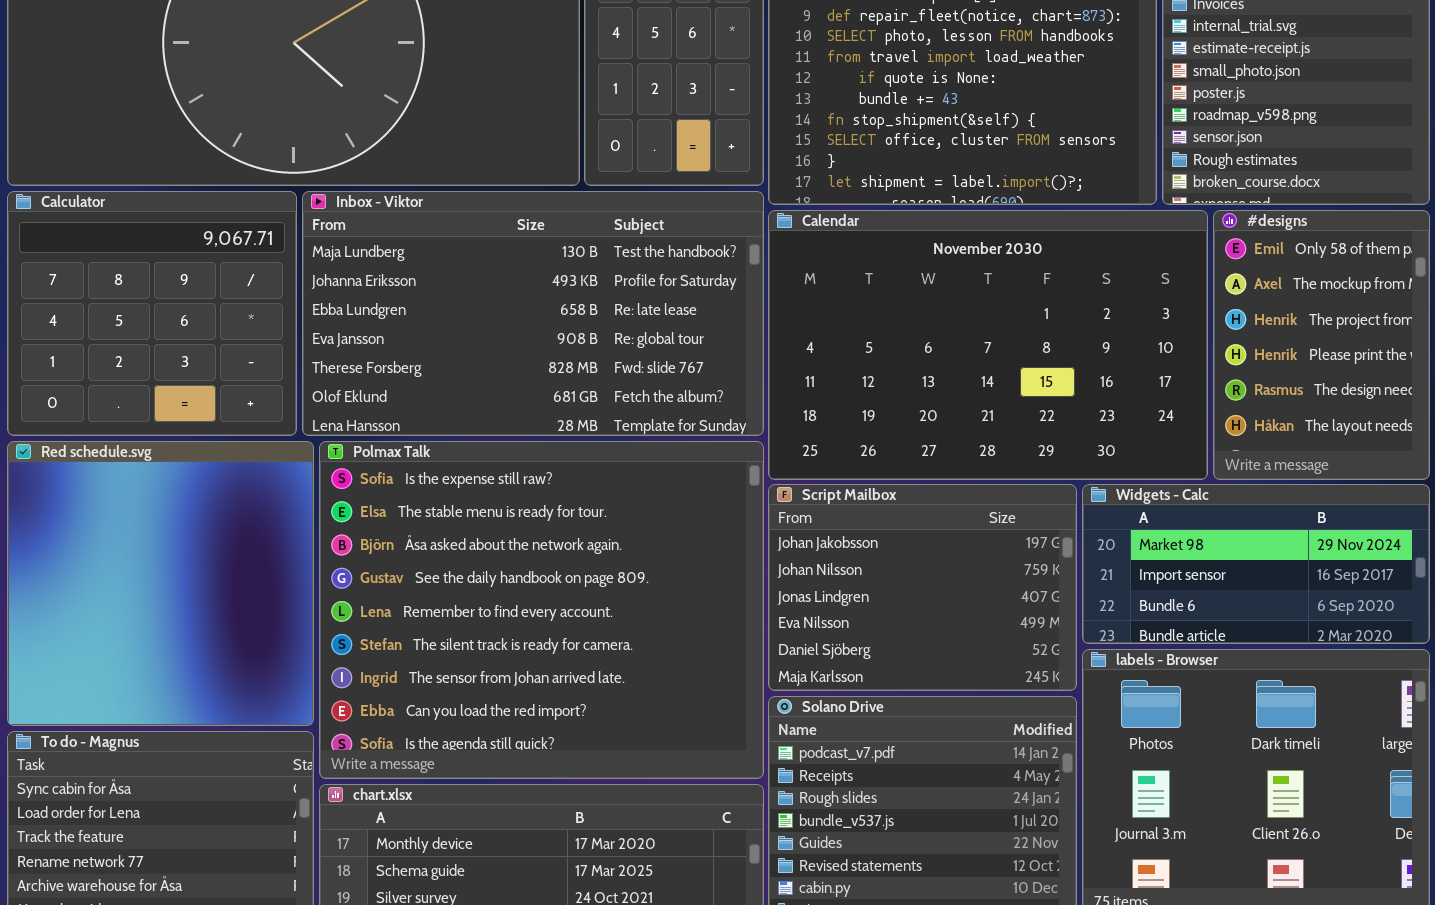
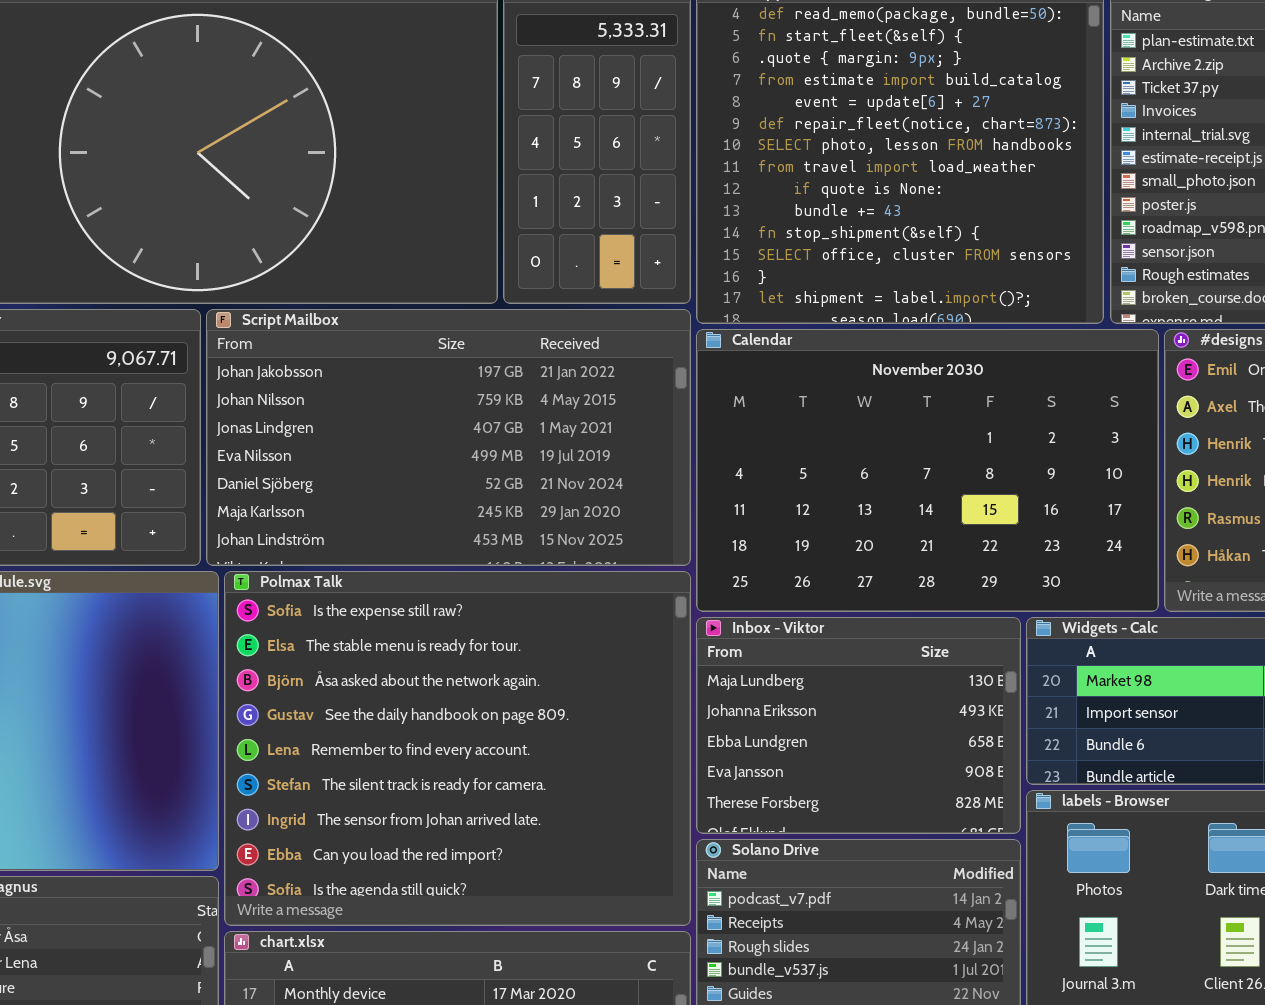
Inbox - Viktor: [302,191,764,436] -> [696,617,1021,834], moved, resized
Script Mailbox: [768,484,1077,691] -> [206,309,691,566], moved, resized

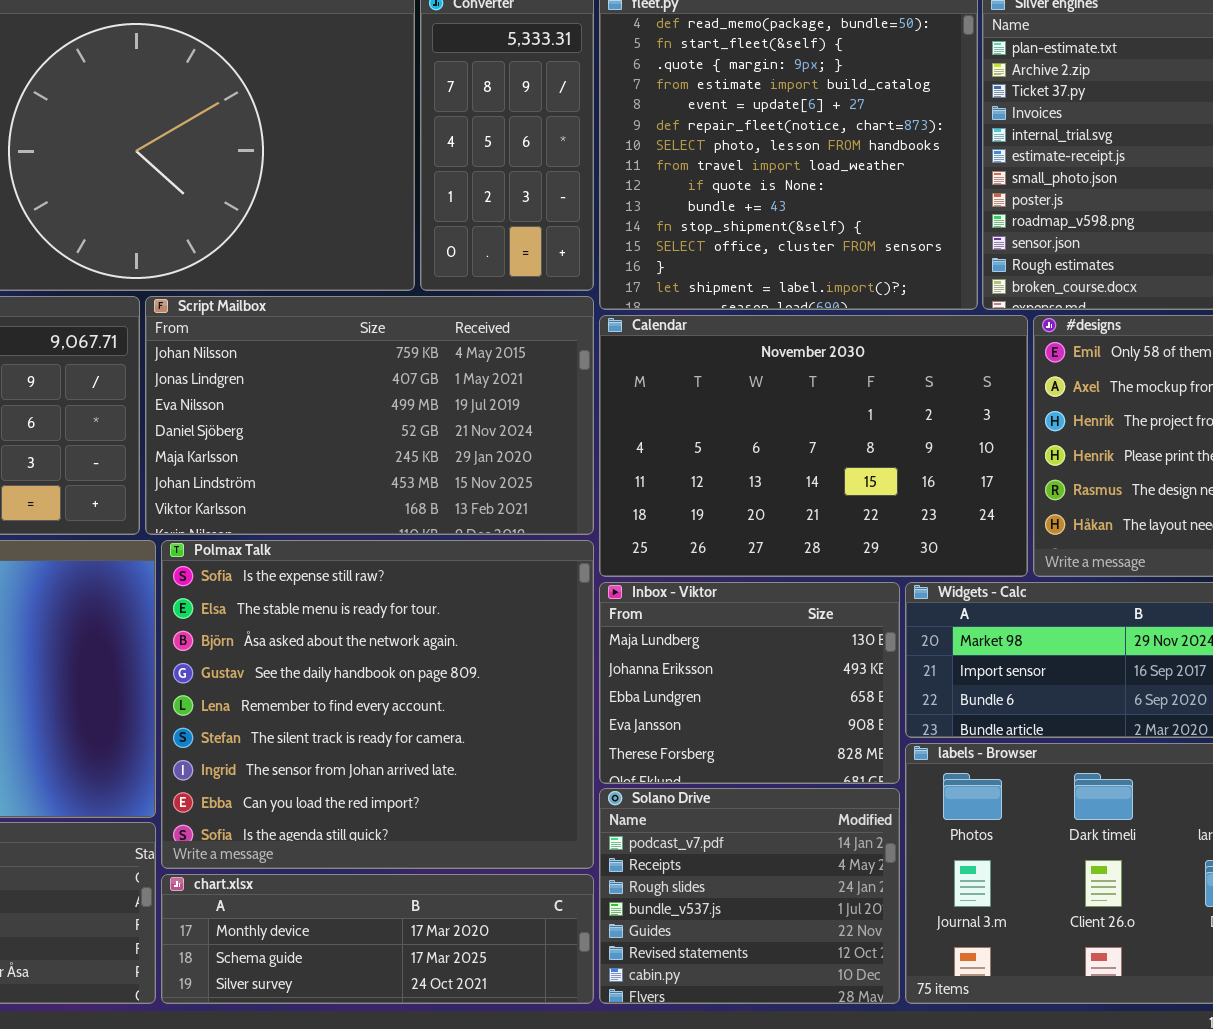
Script Mailbox: [206,309,691,566] -> [145,296,594,535], scrolled down 1 row

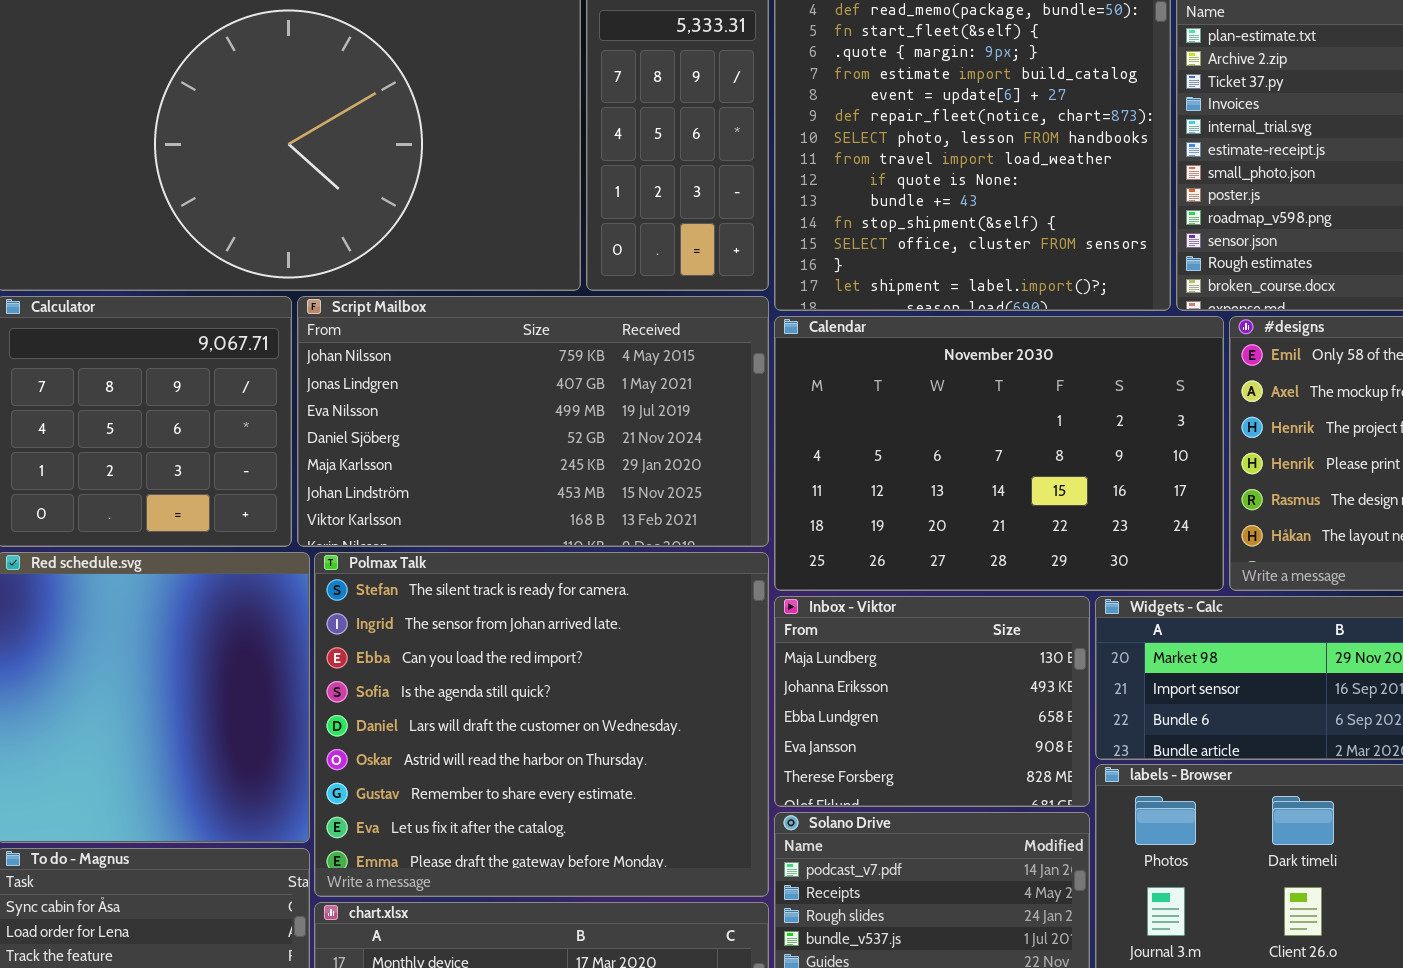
Polmax Talk: [161,540,594,869] -> [314,552,769,897], scrolled down 5 rows

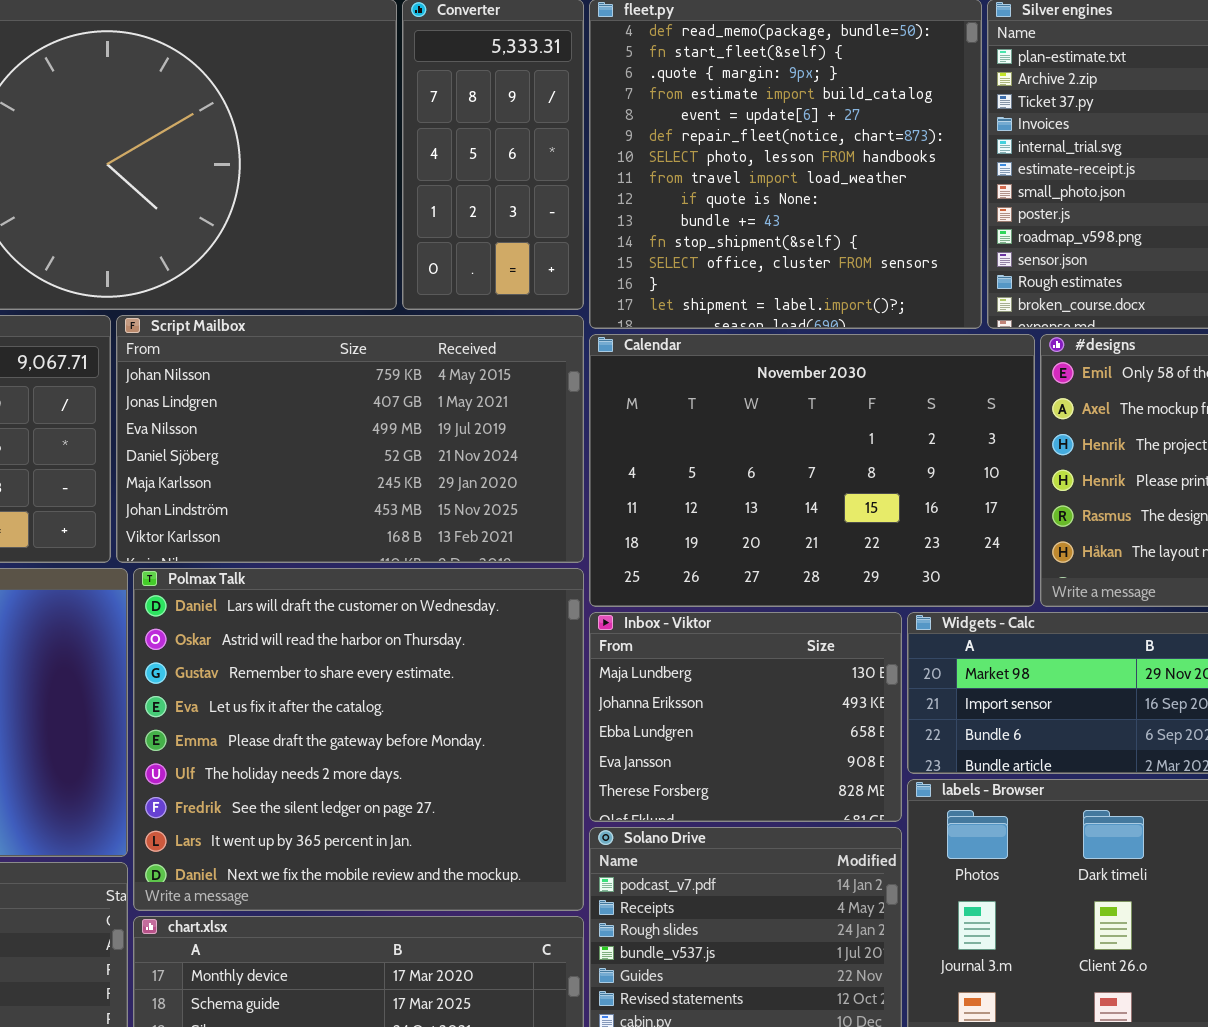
Polmax Talk: [314,552,769,897] -> [133,568,584,911], scrolled down 4 rows

